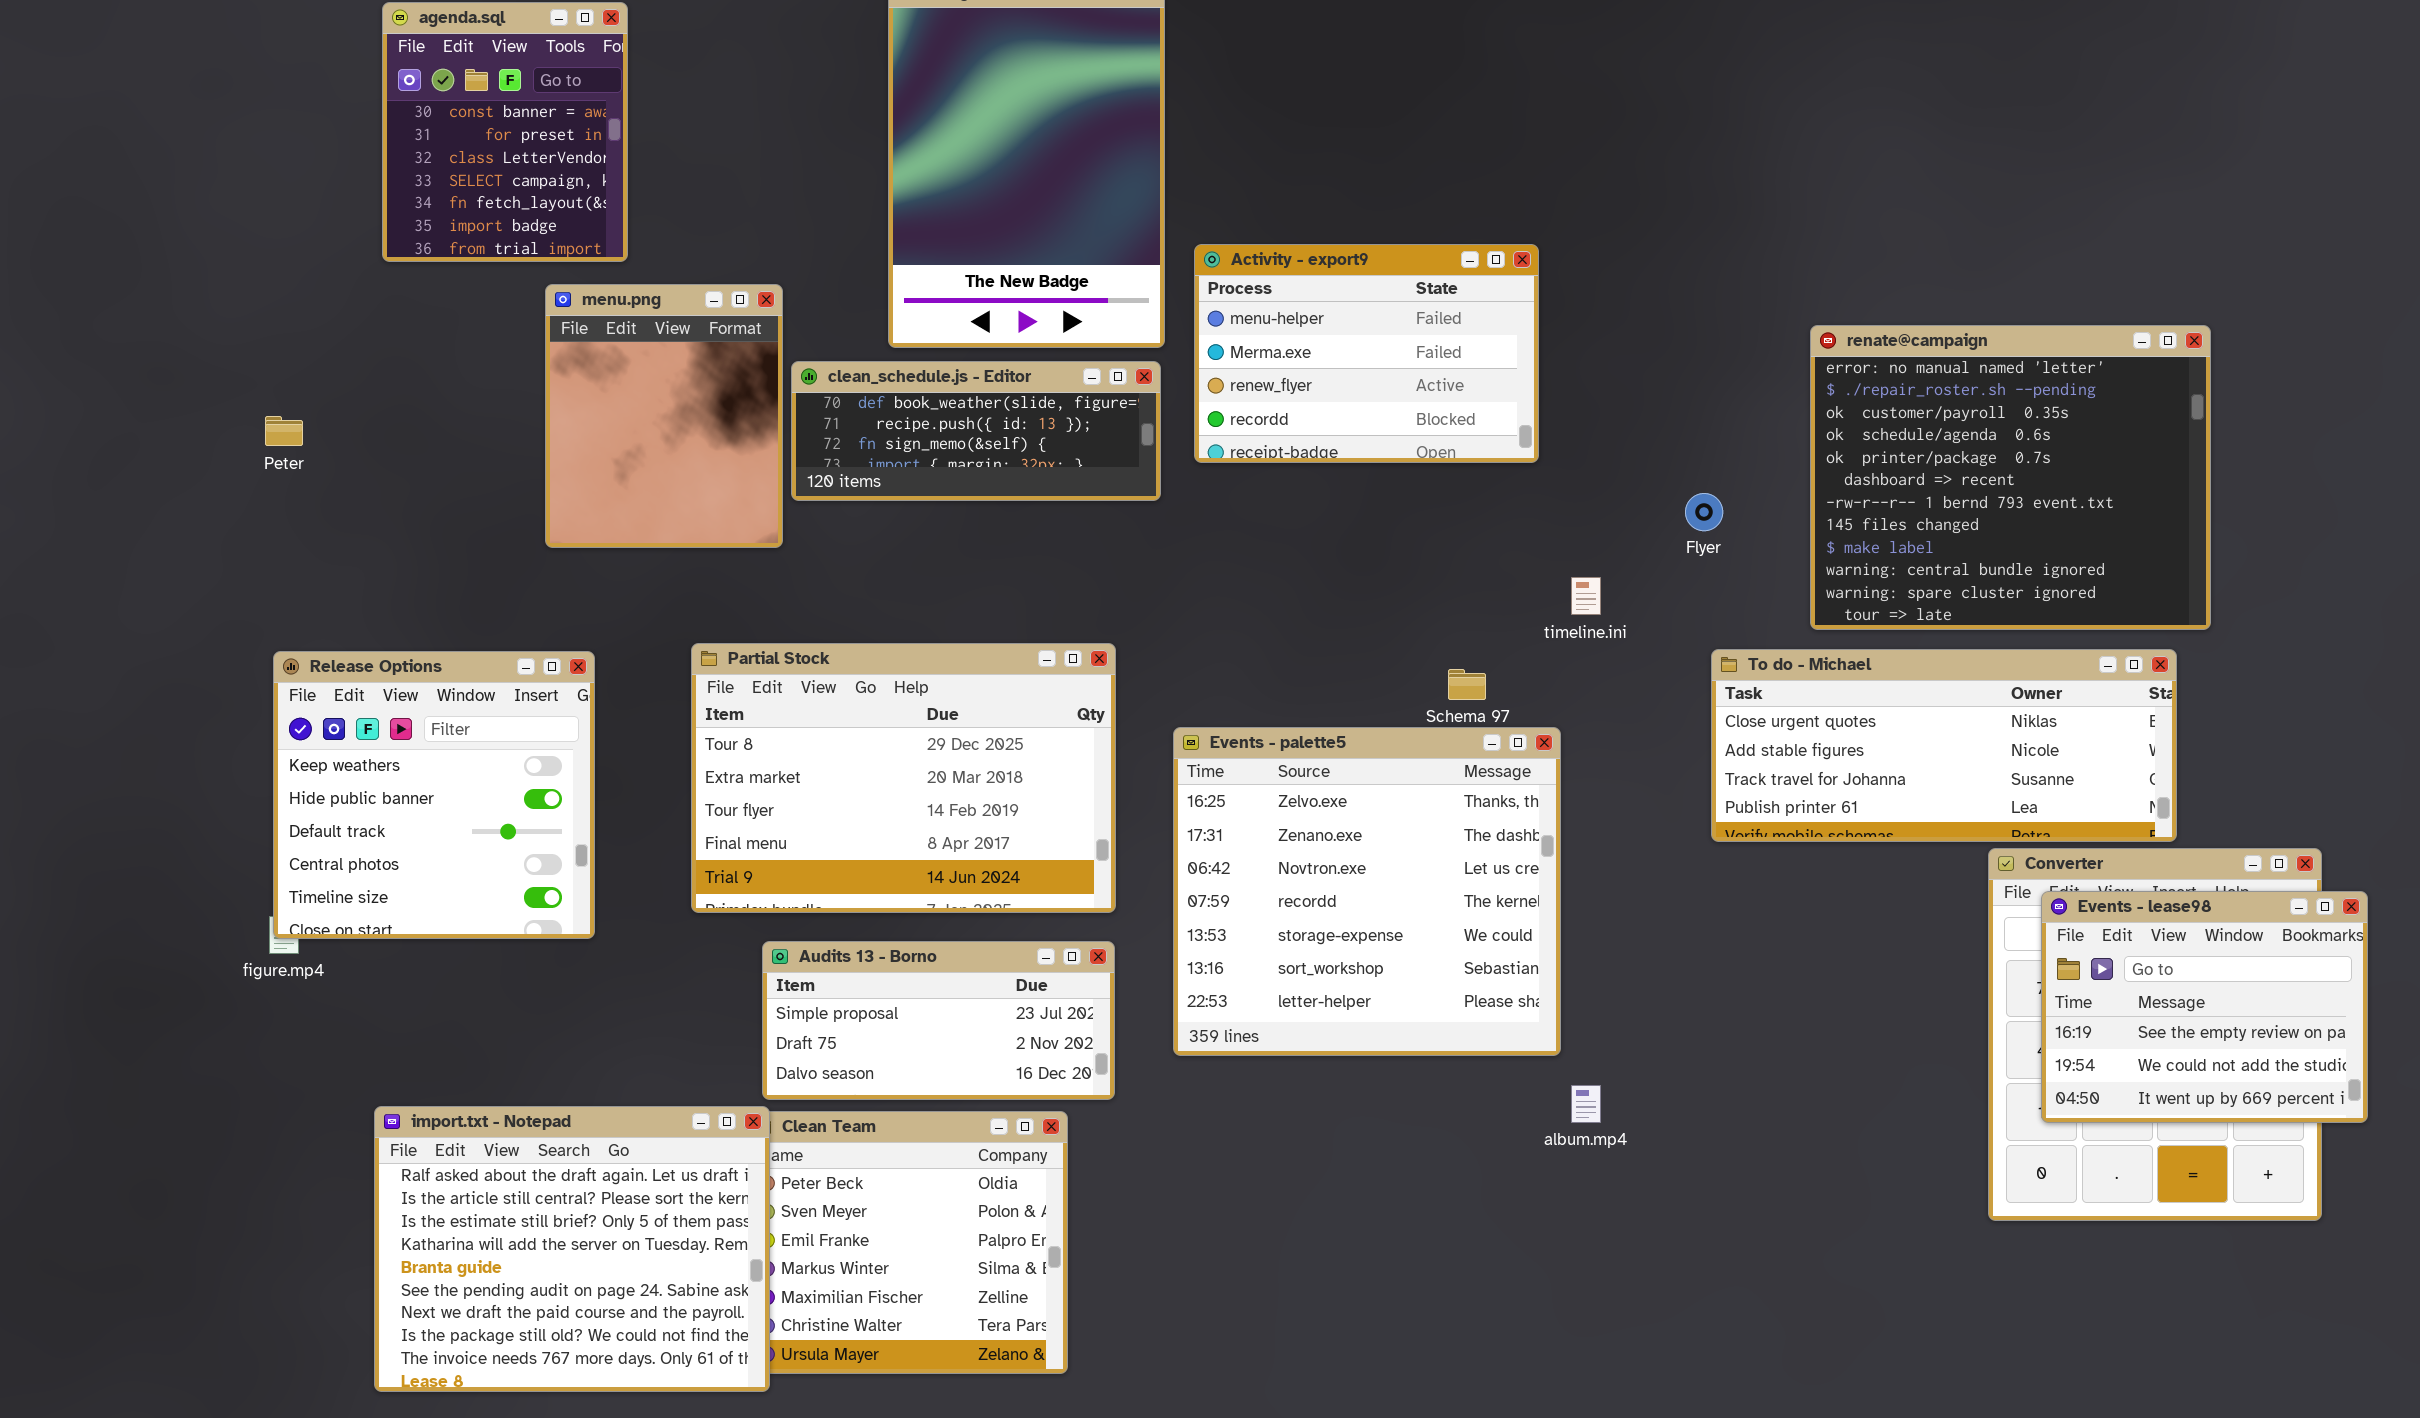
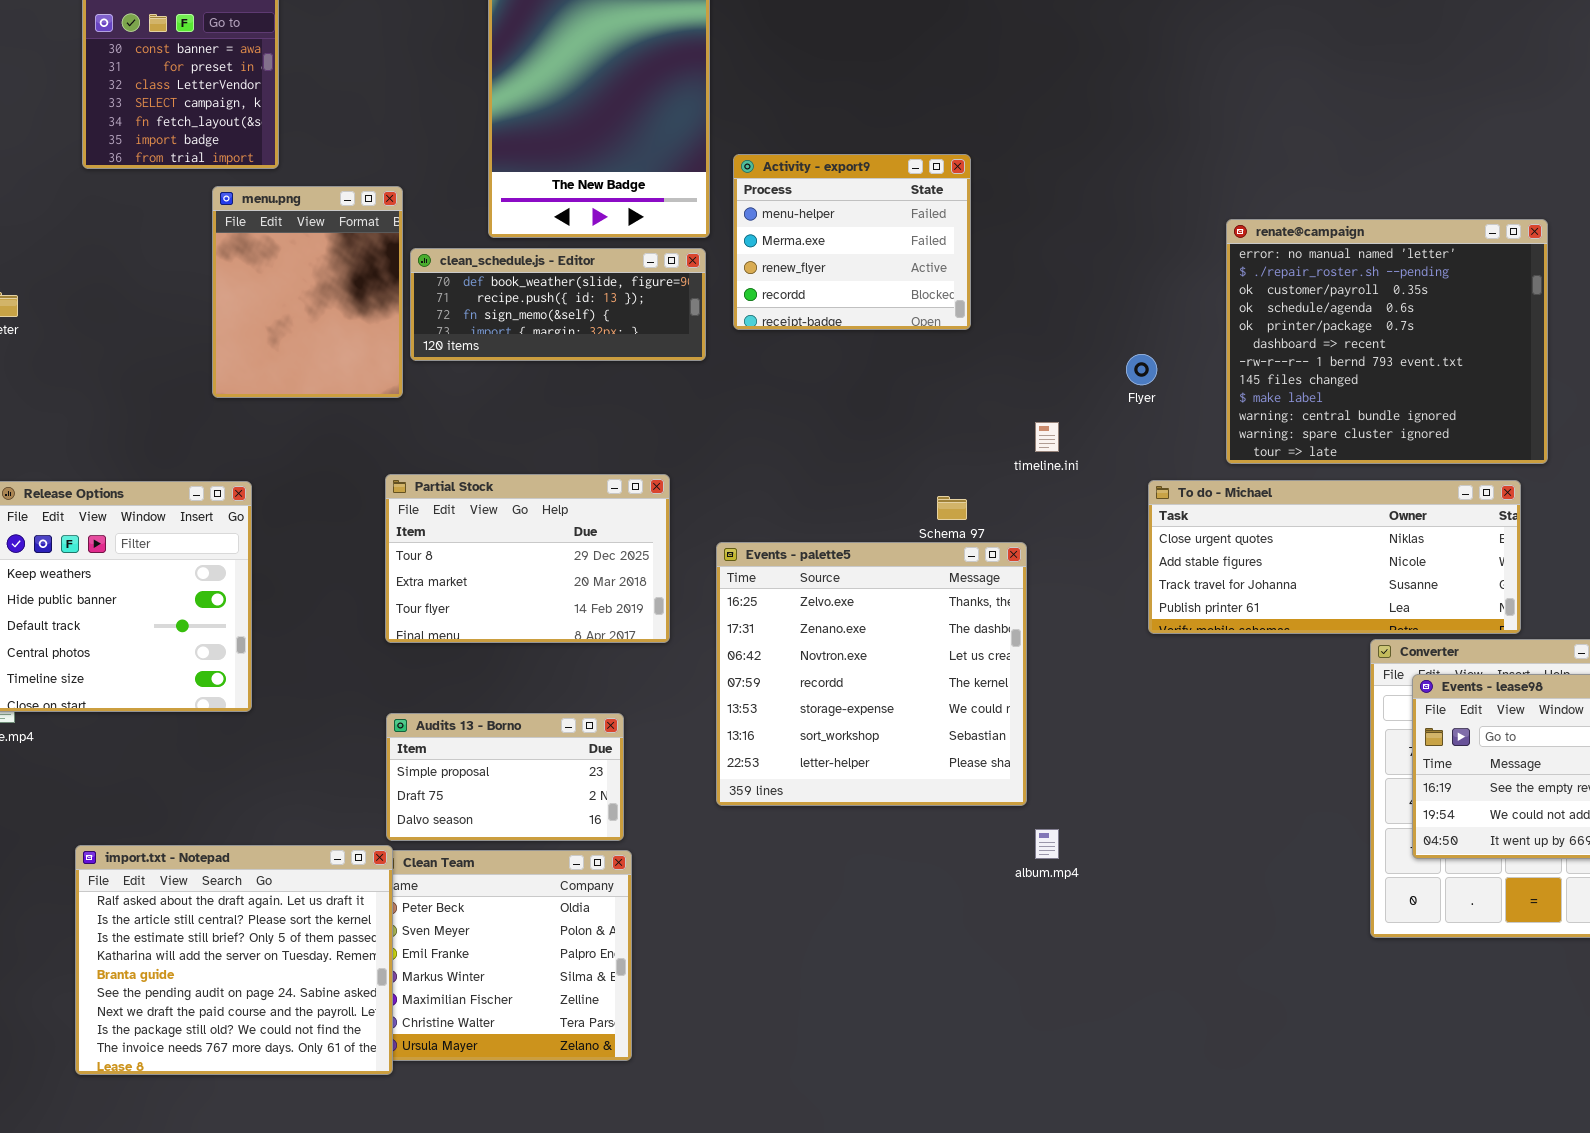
Activity - export9: [1194,244,1539,463] -> [733,154,971,330], resized
Partial Stock: [691,643,1116,913] -> [385,474,670,643], resized
Audits 13 - Borno: [762,941,1115,1100] -> [386,713,624,841], resized

